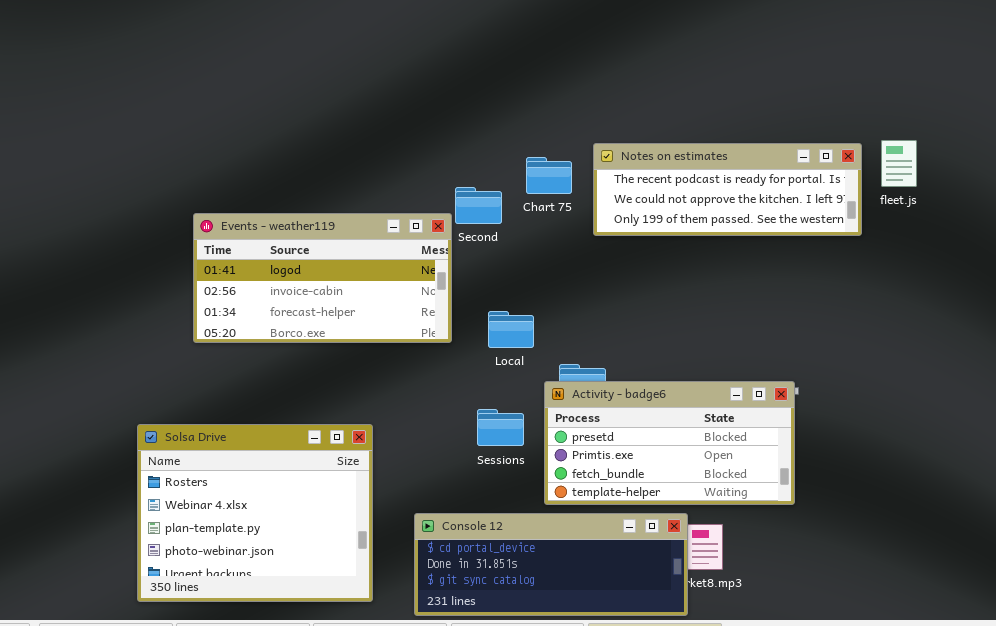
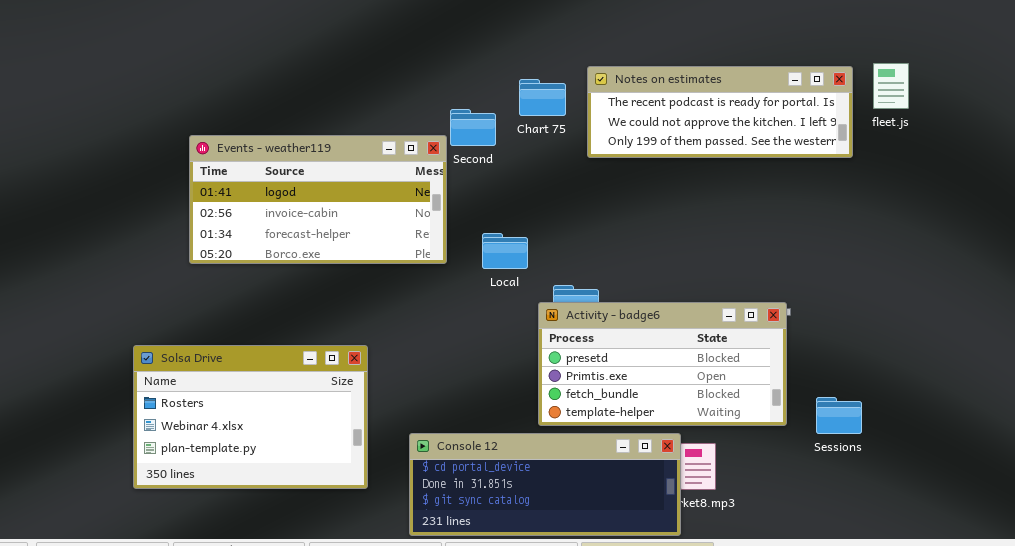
Sessions: [477,409,524,446] -> [816,397,862,434], moved
Solsa Drive: [137,424,373,602] -> [133,345,368,489], resized

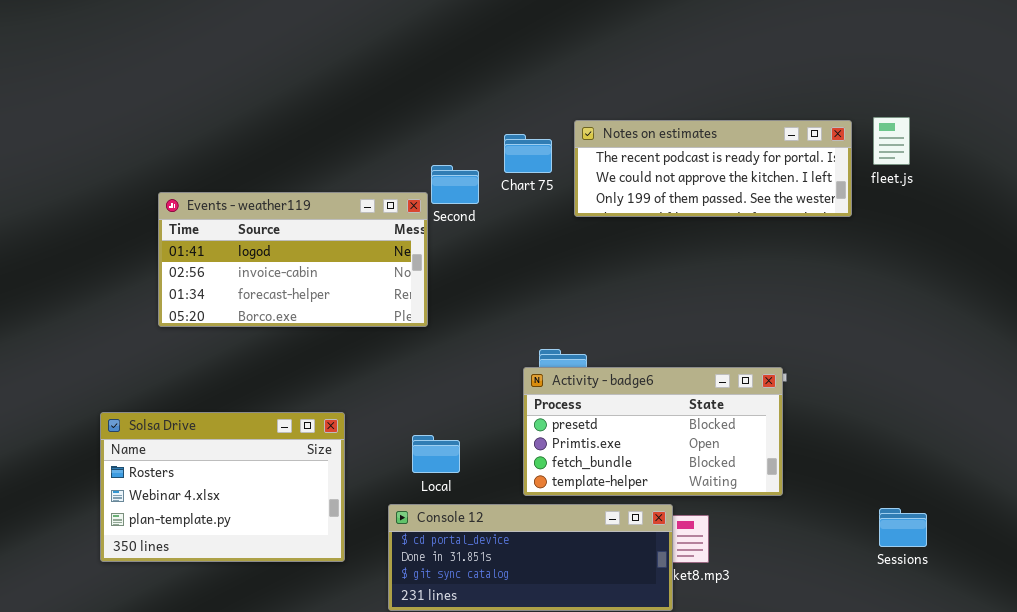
Local: [482,233,528,269] -> [412,435,460,473], moved
Sessions: [816,397,862,434] -> [879,508,927,547], moved

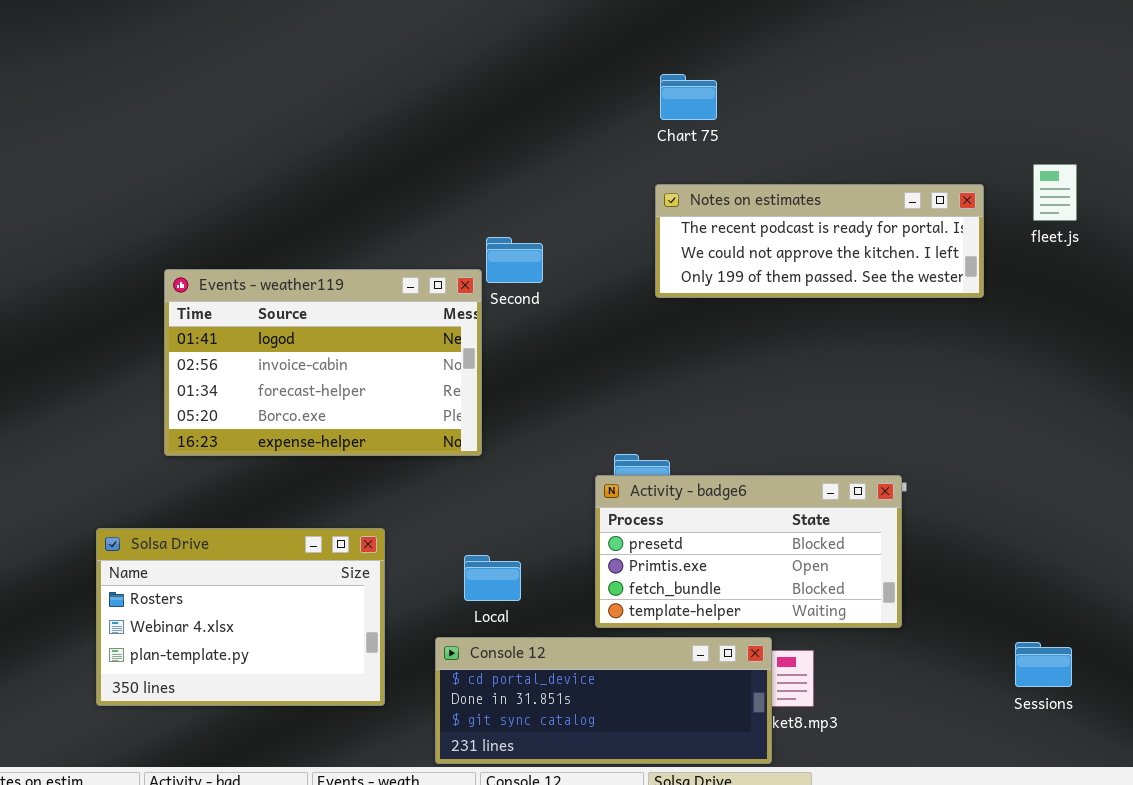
fleet.js: [873,117,910,165] -> [1033,164,1077,221], moved
Chart 75: [504,134,552,173] -> [660,74,717,120], moved
Events - weather119: [158,192,428,327] -> [164,269,482,456], resized

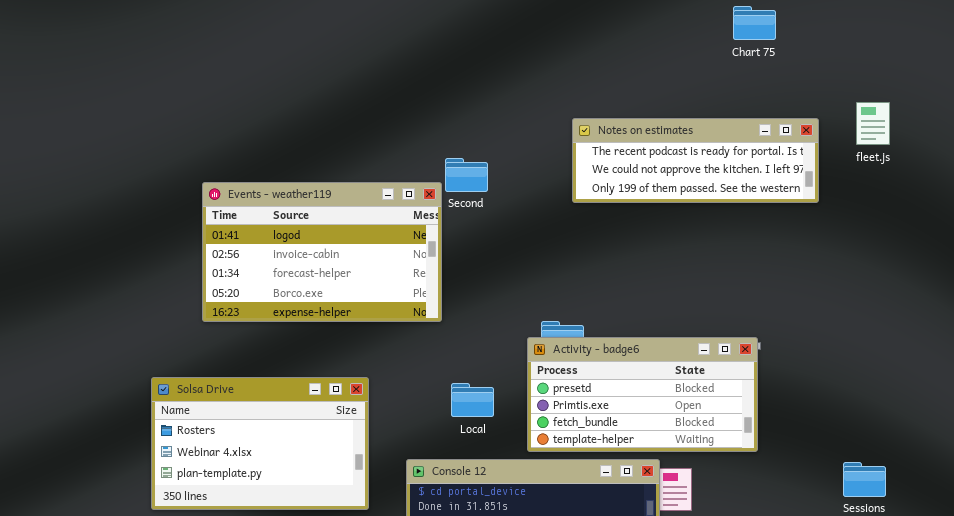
Chart 75: [660,74,717,120] -> [733,6,776,40], moved
Local: [464,555,521,601] -> [451,383,494,417], moved

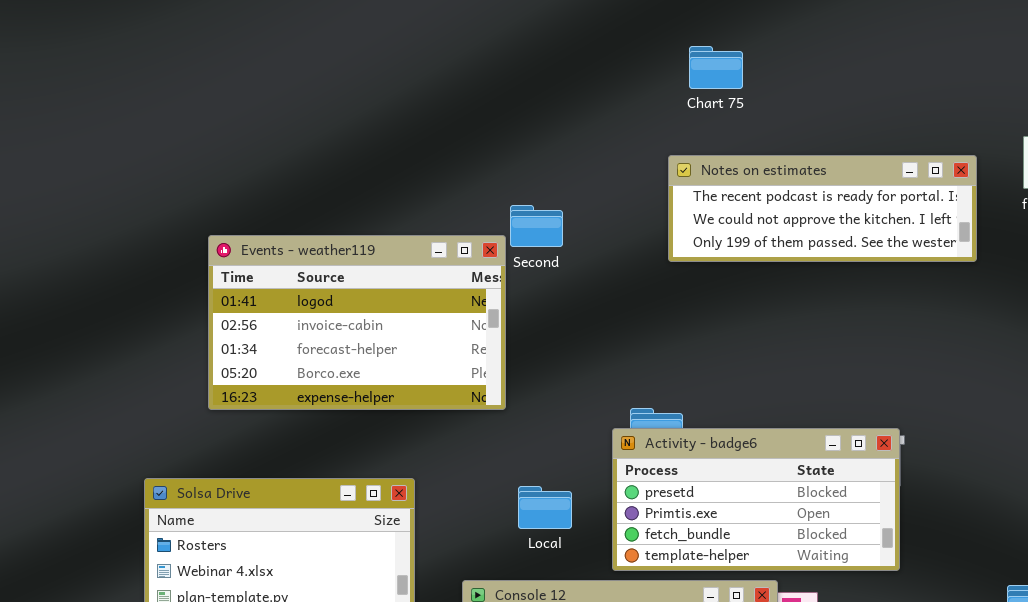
Chart 75: [733,6,776,40] -> [689,46,743,89], moved

